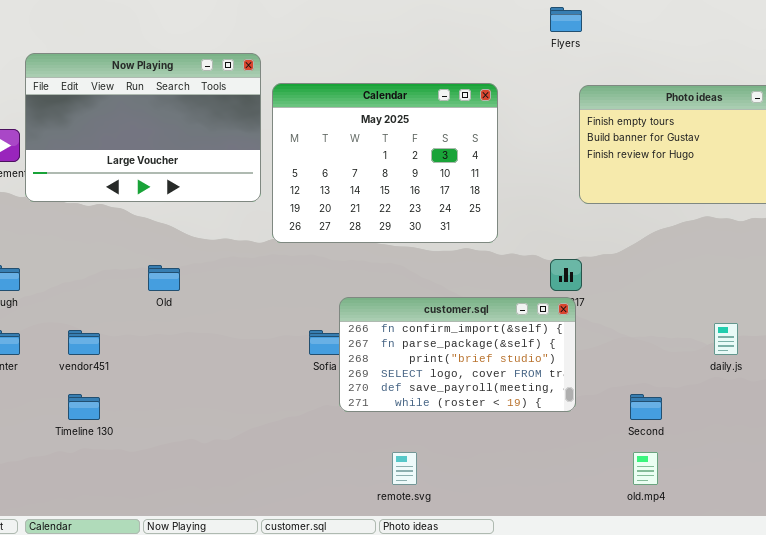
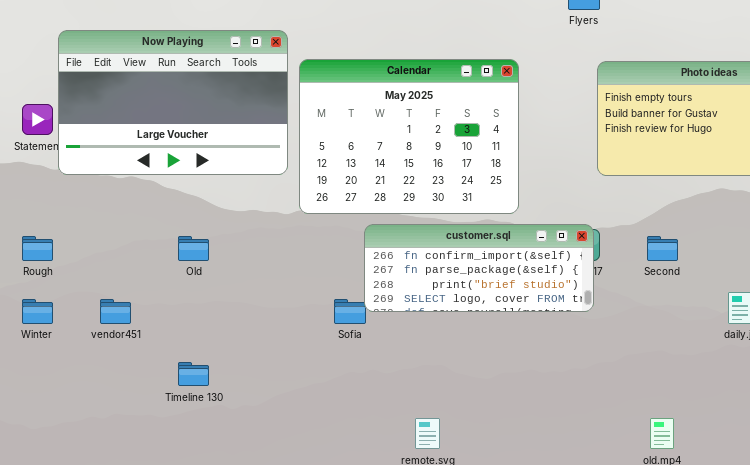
customer.sql: [339,297,576,412] -> [364,224,594,312], moved, resized
Timeline 130: [68,394,100,420] -> [178,362,209,386], moved
Second: [630,394,662,420] -> [647,236,678,261], moved

